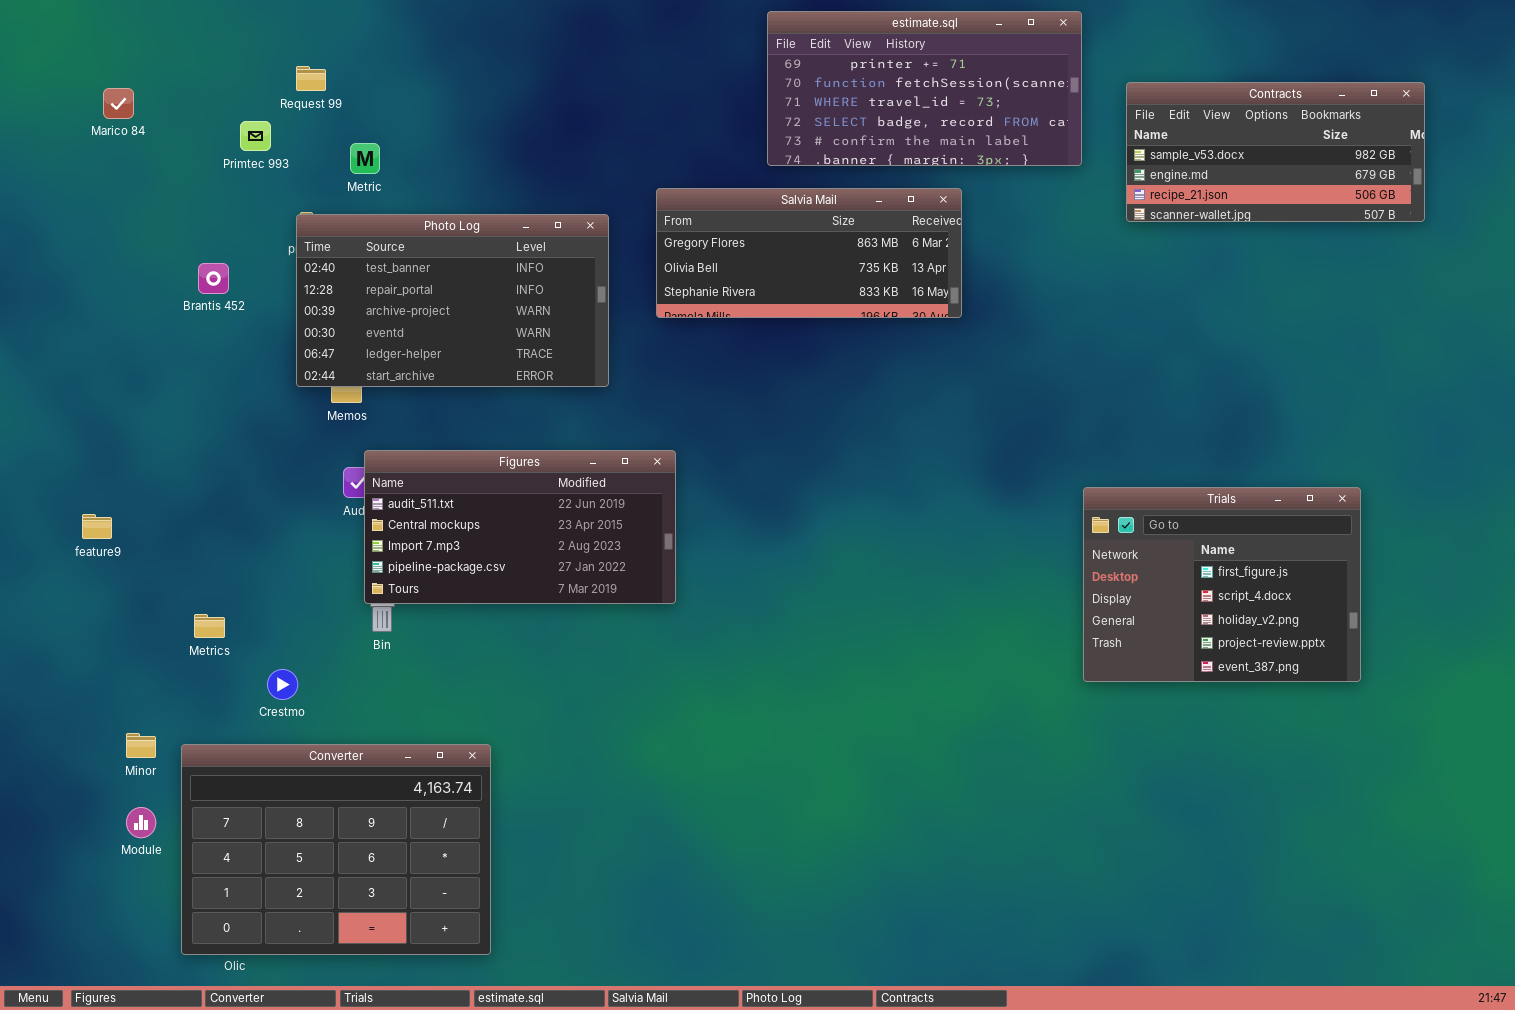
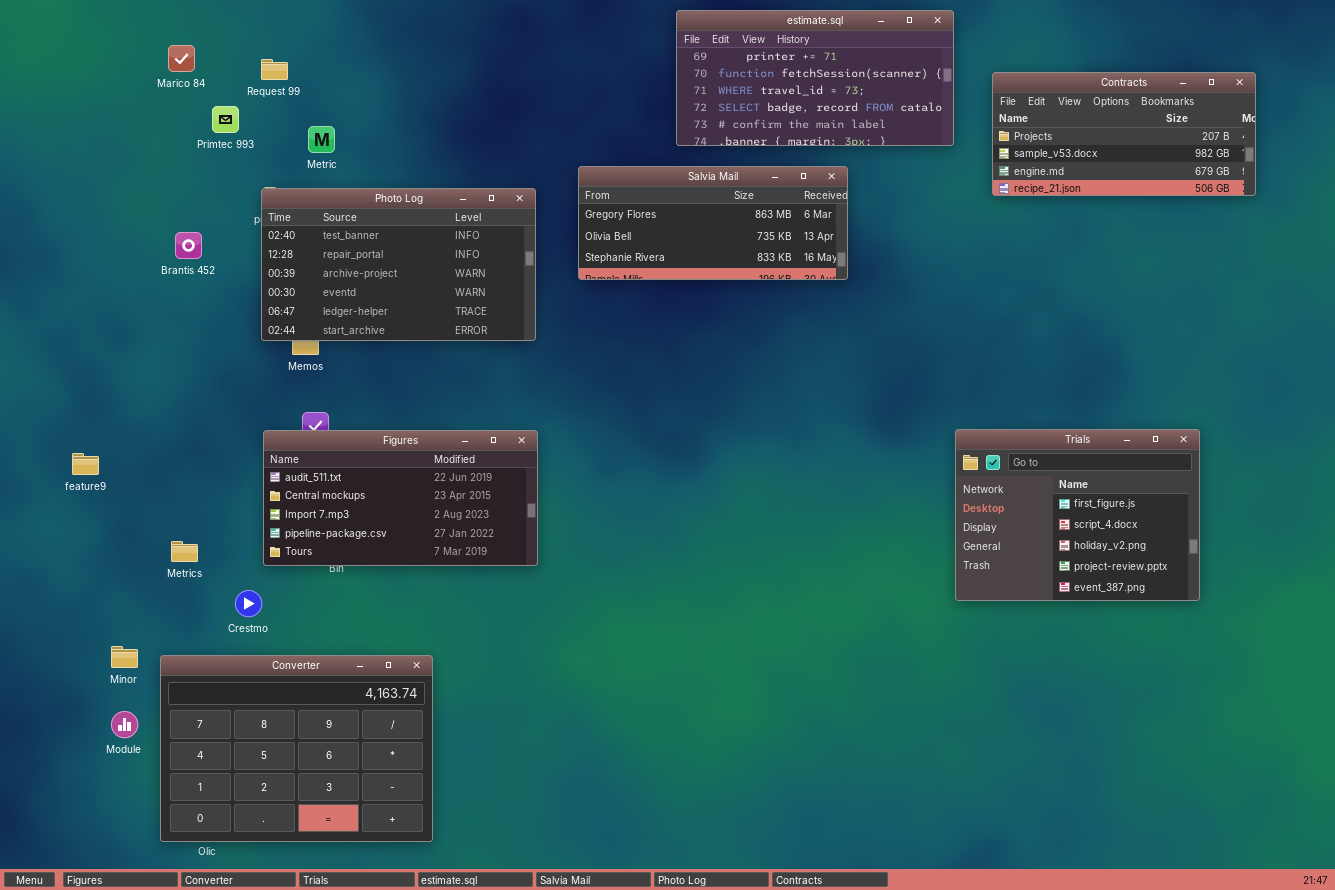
Contracts: [1126,82,1425,222] -> [992,72,1256,196], scrolled up 1 row
Marico 84: [103,88,134,119] -> [168,45,195,72], moved
Figures: [364,450,676,604] -> [263,430,538,566], moved

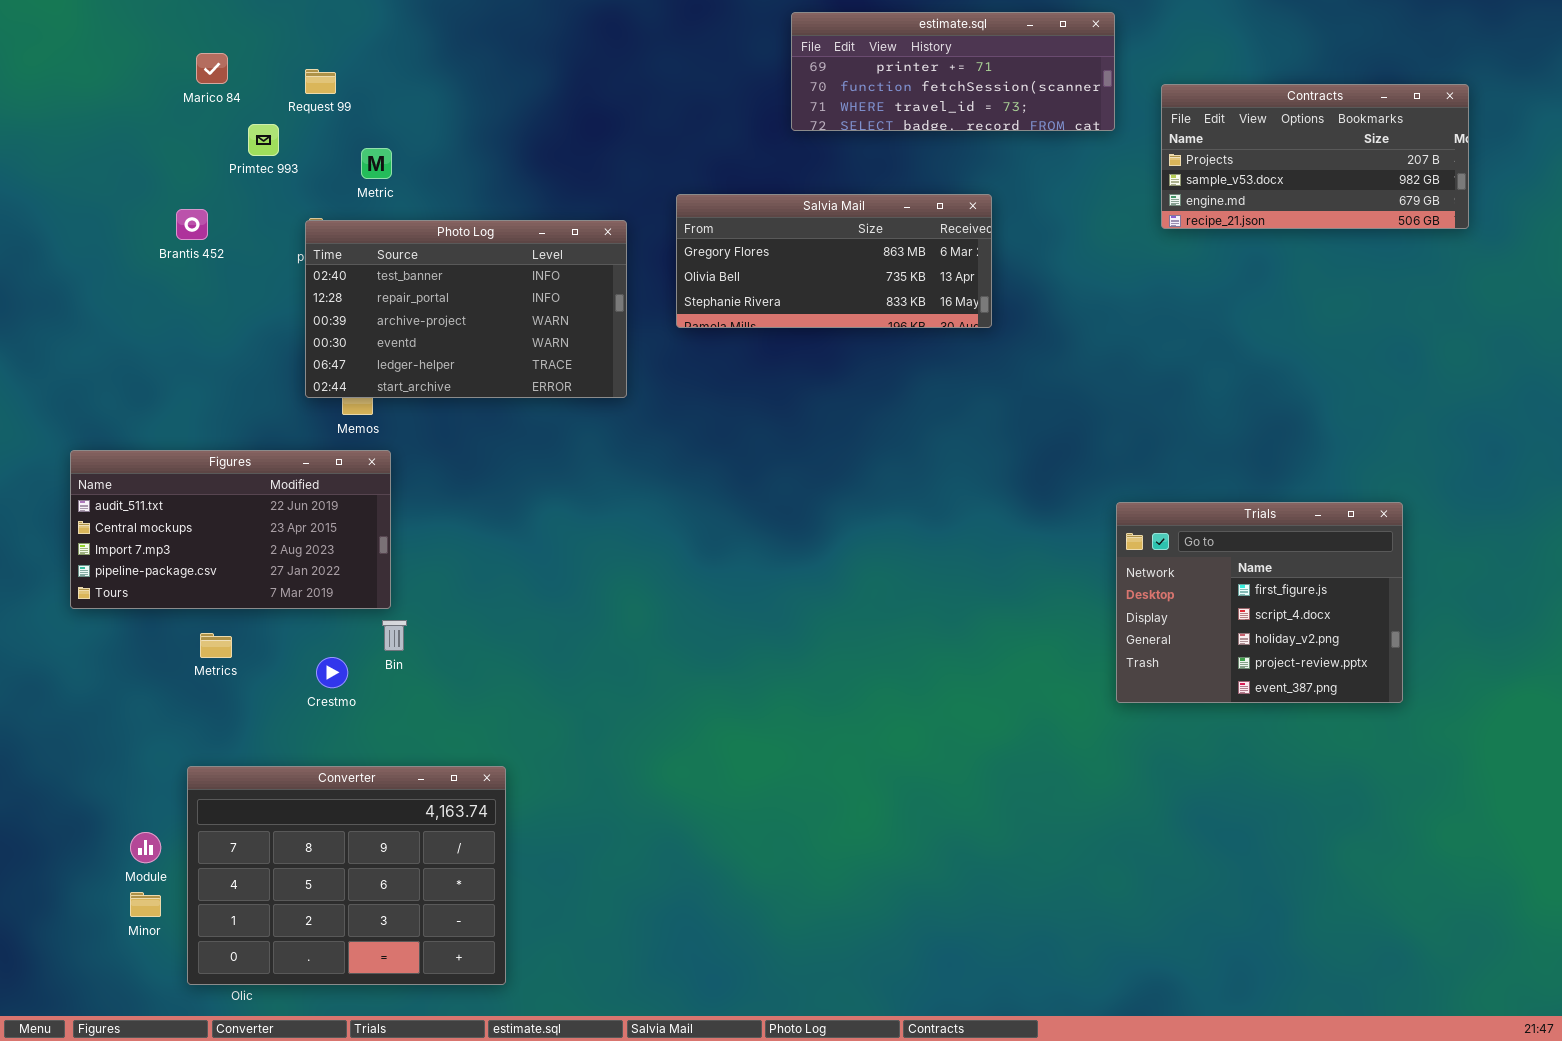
estimate.sql: [676,10,954,146] -> [791,12,1115,131], resized
Brantis 452: [175,232,202,259] -> [176,209,208,240], moved
Figures: [263,430,538,566] -> [70,450,391,609], moved
Crestmo: [235,590,262,617] -> [316,657,348,688], moved
Minor: [111,646,138,668] -> [130,892,161,917], moved

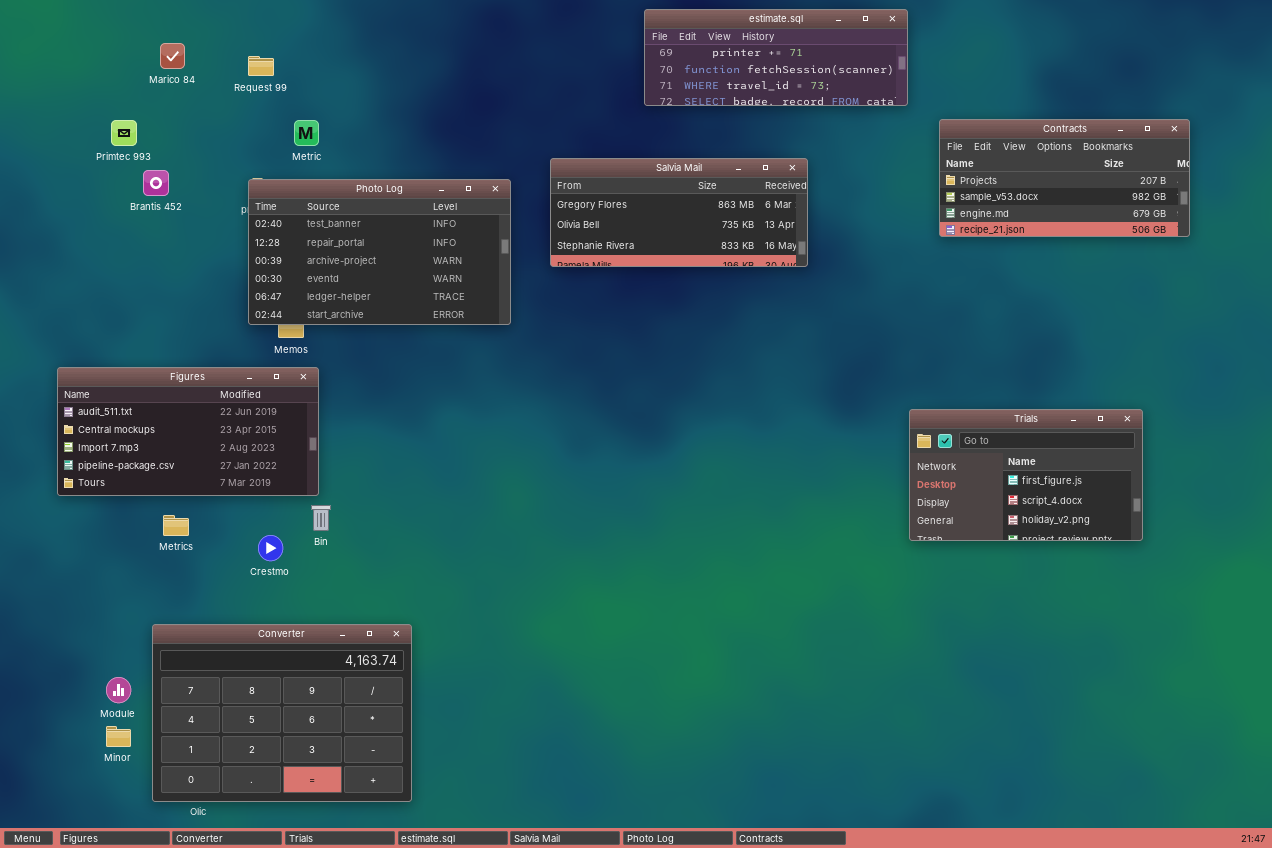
Contracts: [1161,84,1469,229] -> [939,119,1190,237], moved
Primtec 993: [248,124,279,156] -> [111,120,137,146], moved
Trials: [1116,502,1403,703] -> [909,409,1143,541], resized

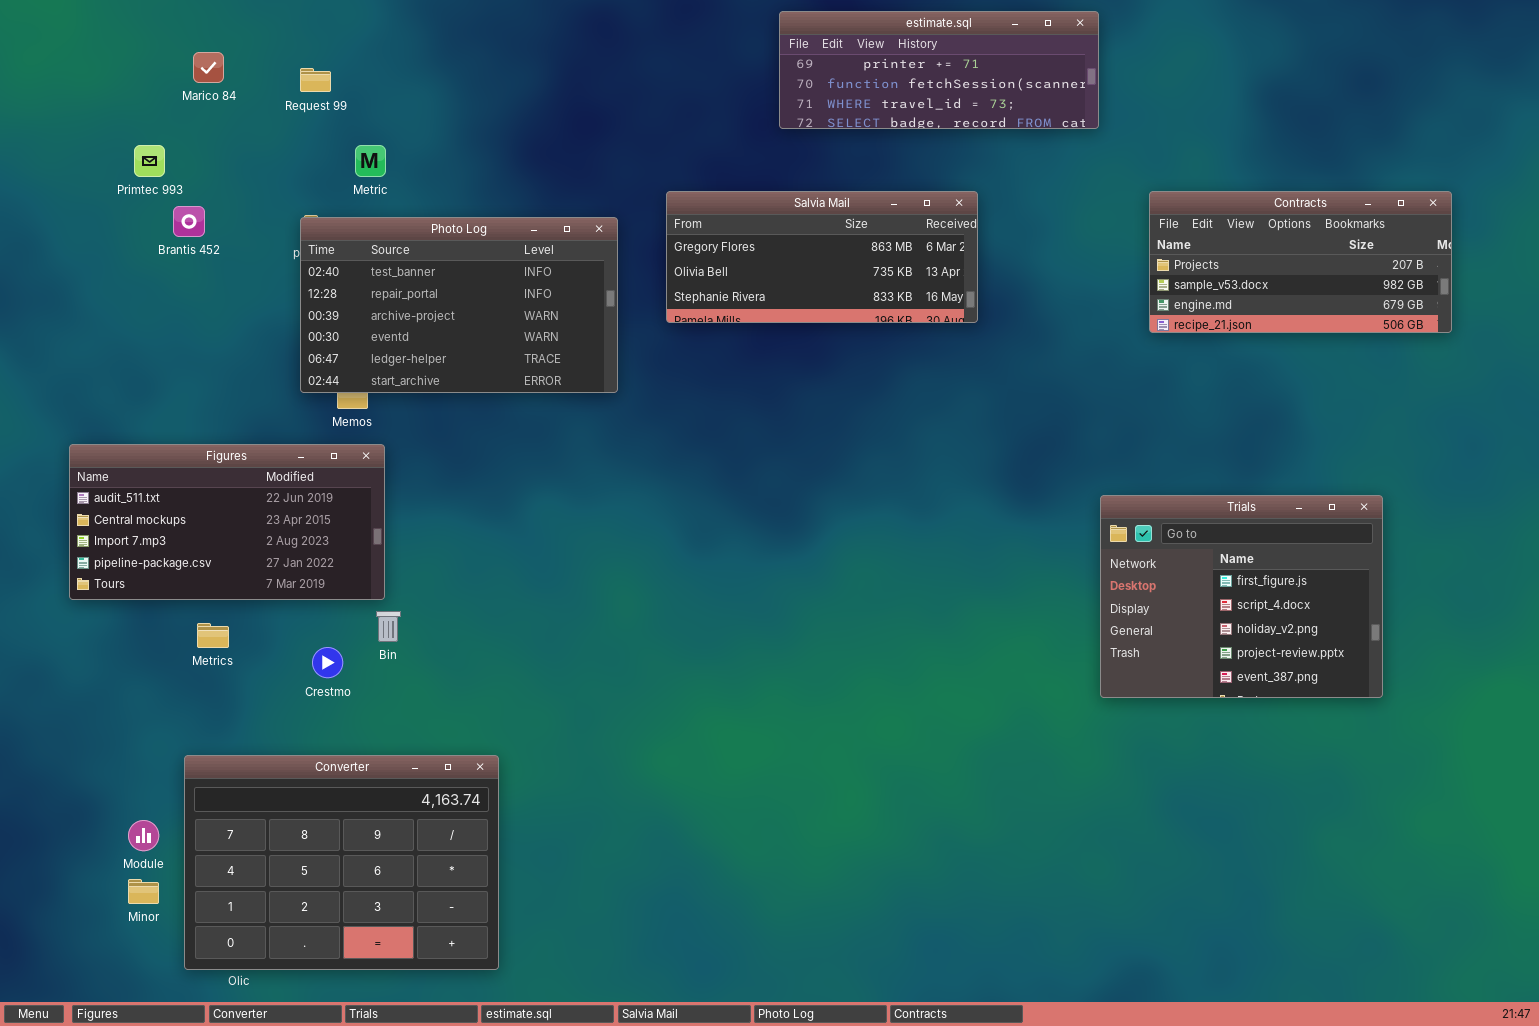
Contracts: [939,119,1190,237] -> [1149,191,1452,333], moved
Trials: [909,409,1143,541] -> [1100,495,1383,698], resized

